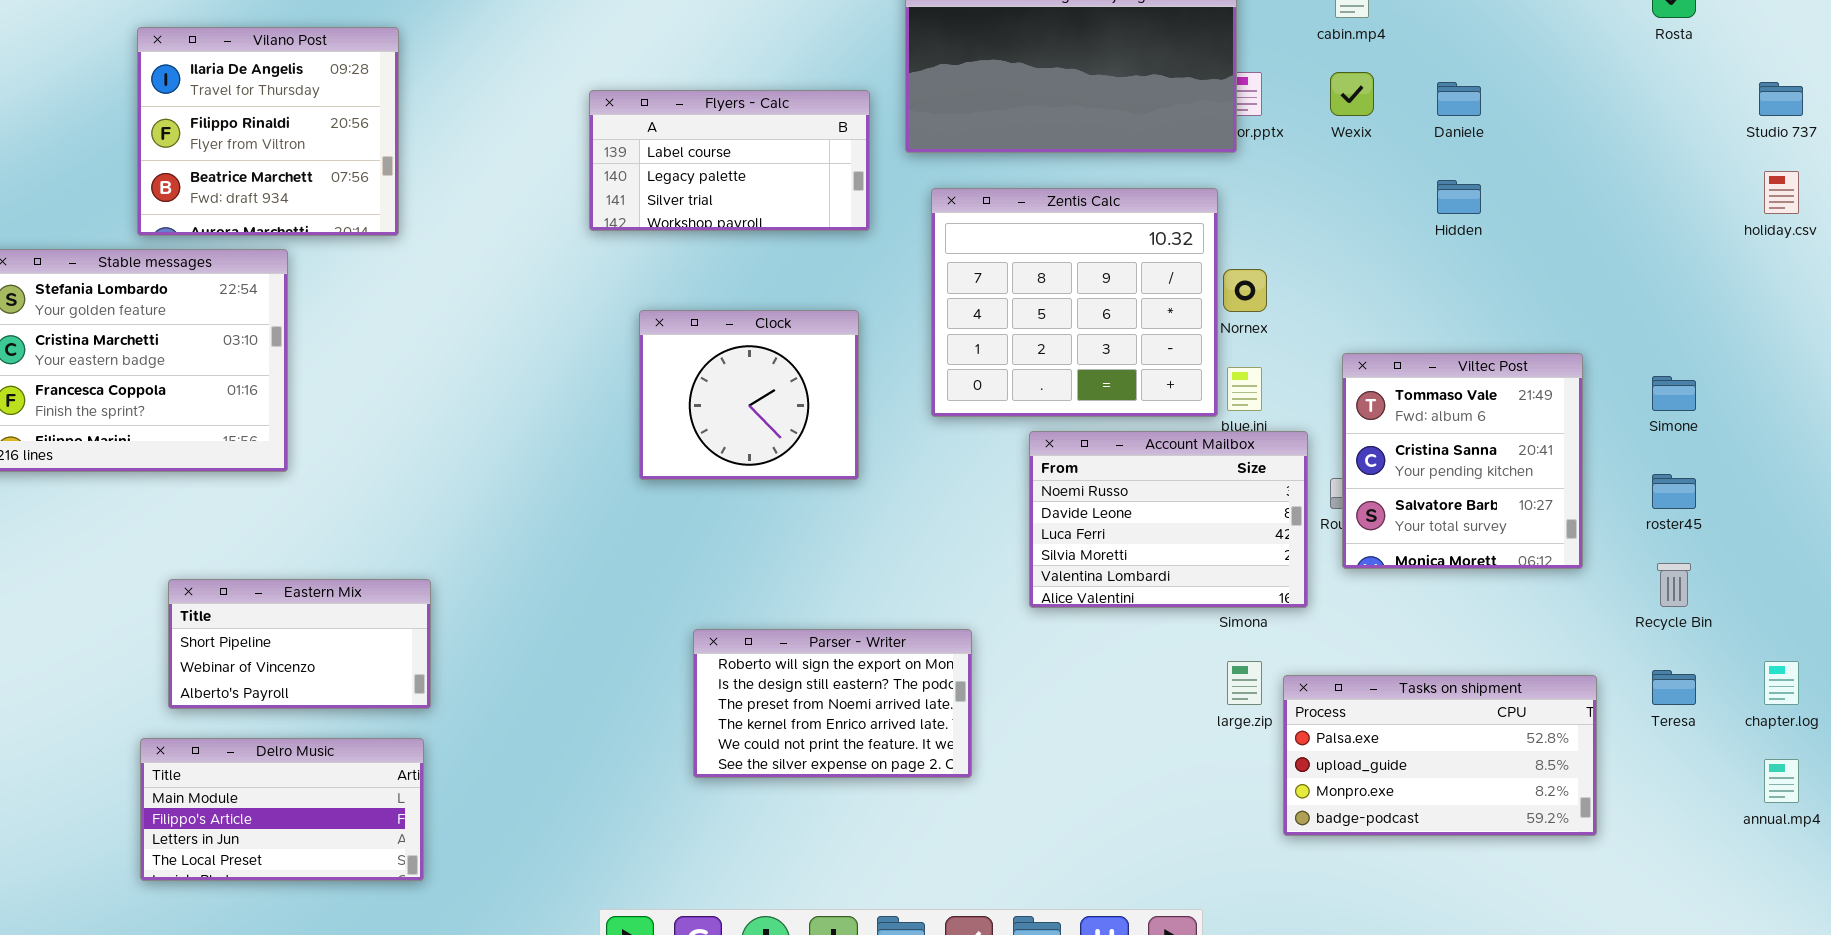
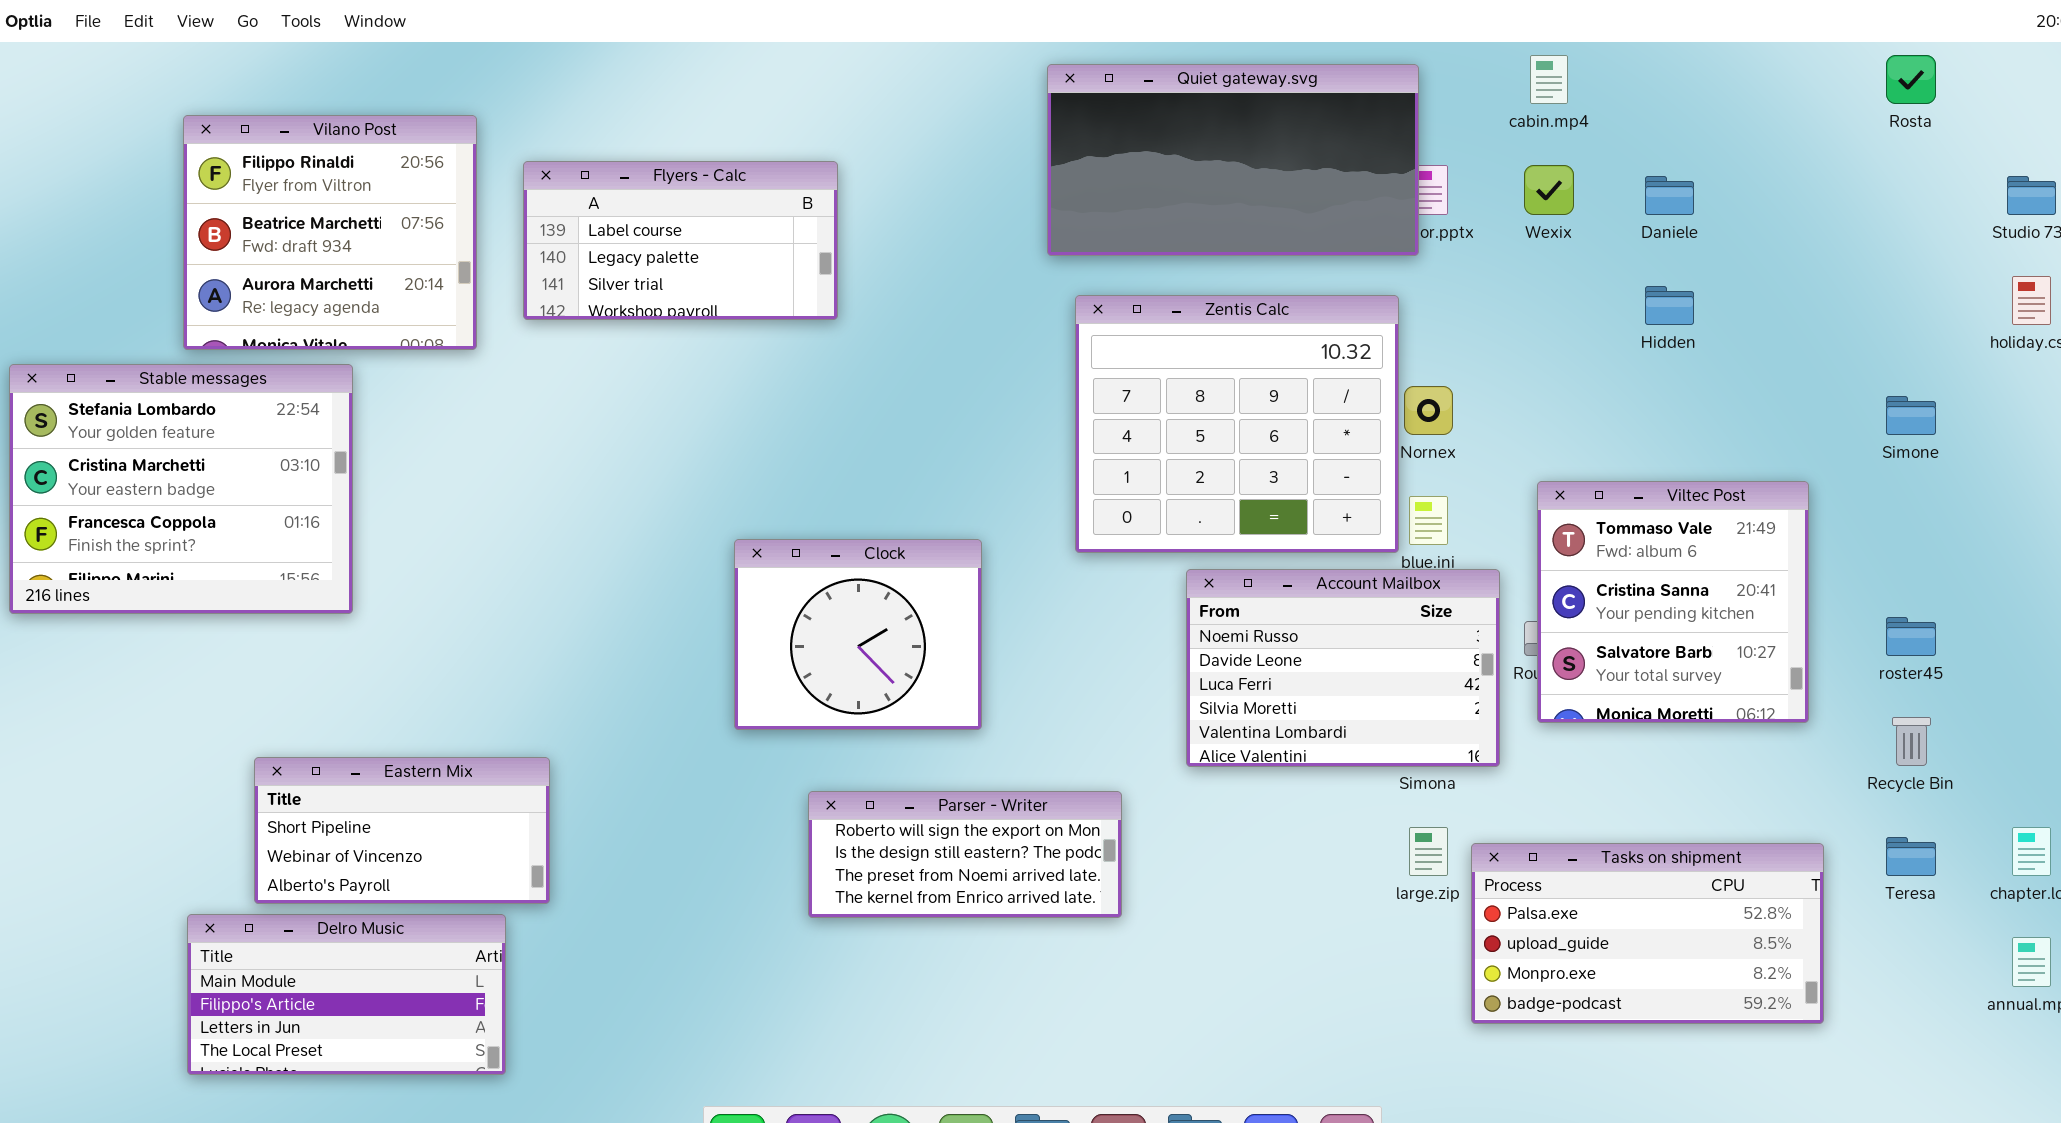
Vilano Post: [137,27,399,236] -> [183,115,477,350], scrolled down 1 row
Flyers - Calc: [589,90,870,231] -> [523,161,838,320], moved
Clock: [639,310,859,480] -> [734,539,982,730], moved
Simone: [1652,376,1696,411] -> [1886,396,1936,435], moved
Eastern Mix: [168,579,431,709] -> [254,757,550,904], moved
Parser - Writer: [693,629,972,778] -> [808,791,1122,918], resized

